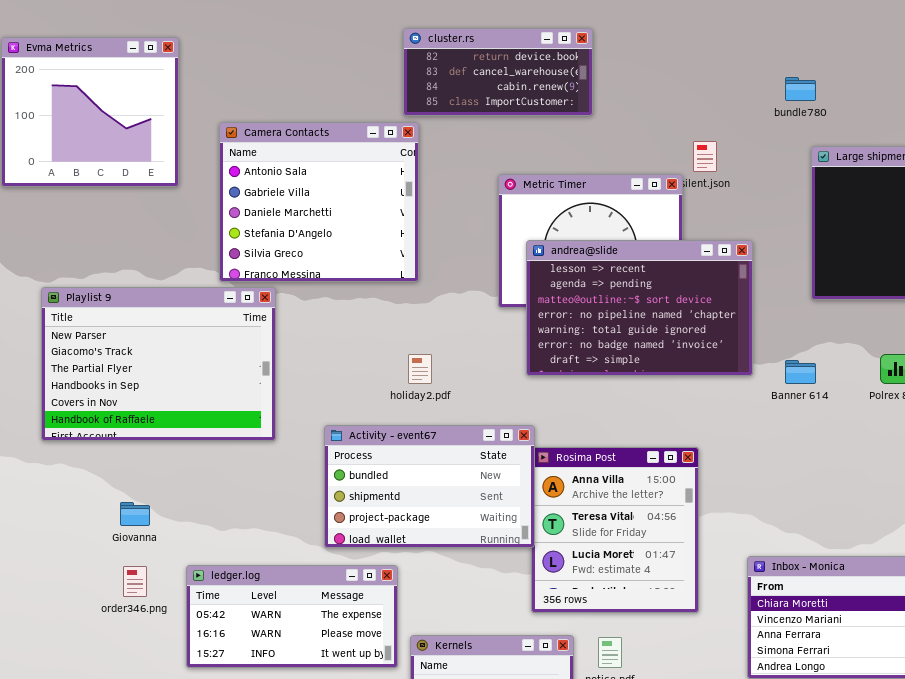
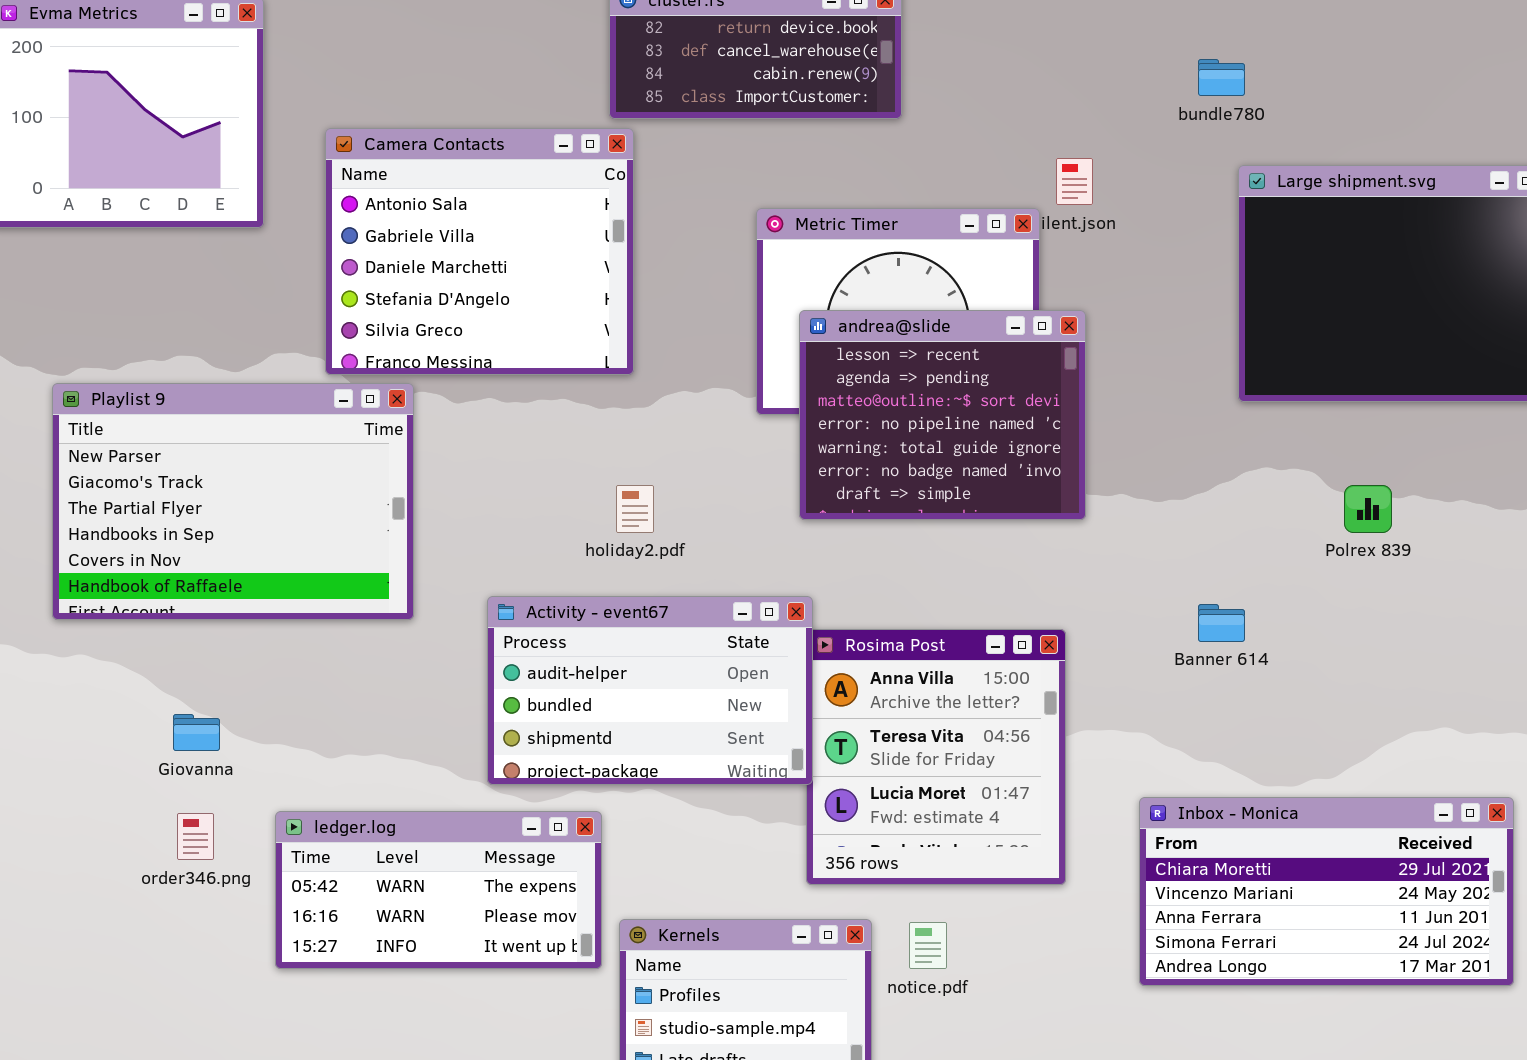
andrea@slide: [526,240,753,376] -> [799,310,1086,520], resized
Banner 614: [785,360,816,384] -> [1198,604,1245,642], moved
Activity - event67: [324,425,535,548] -> [487,596,813,785], scrolled up 1 row

